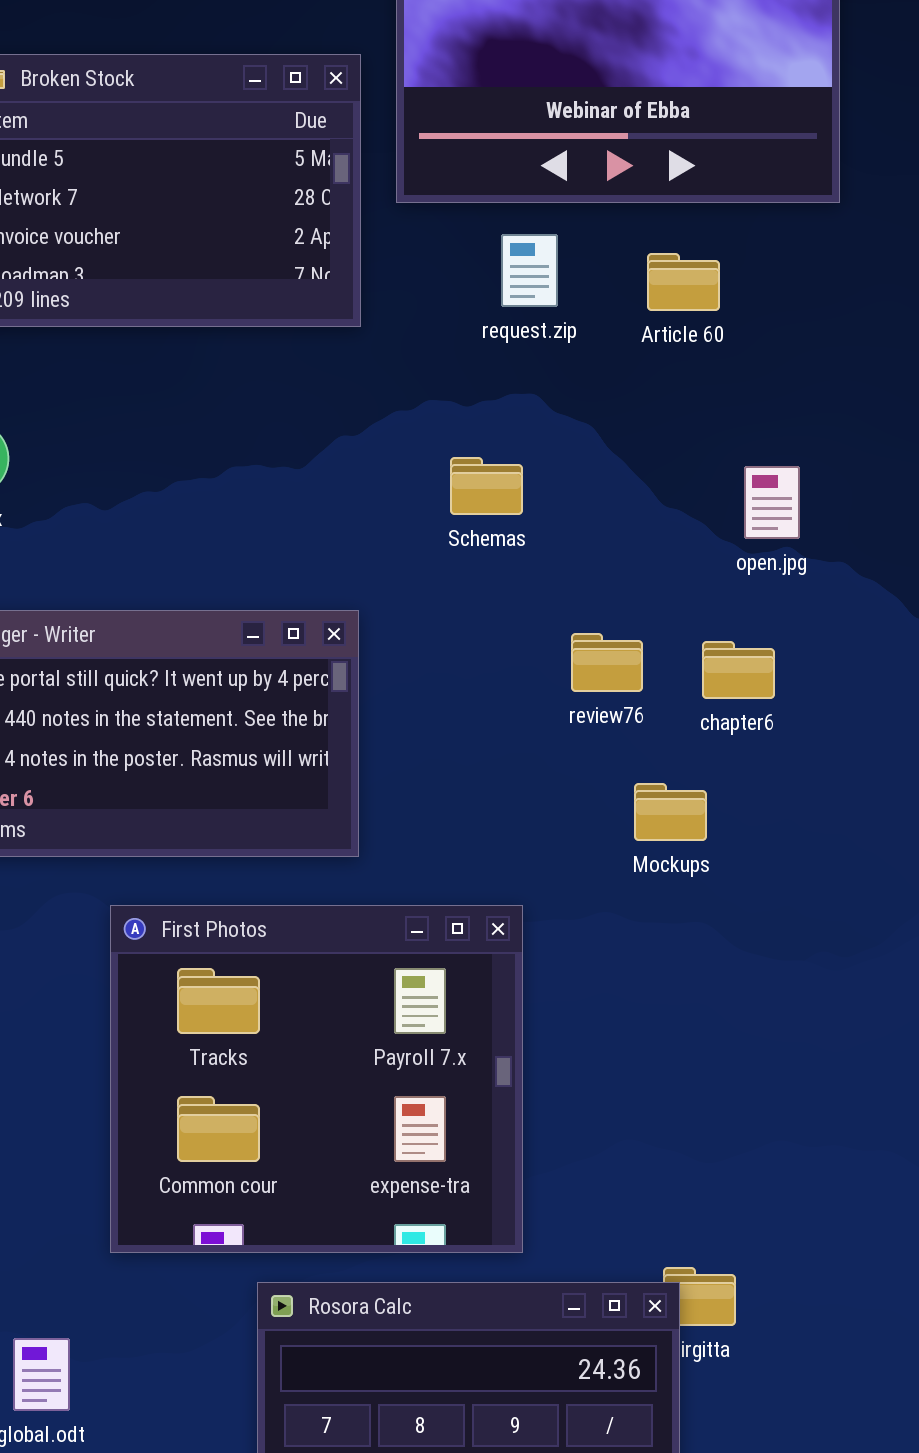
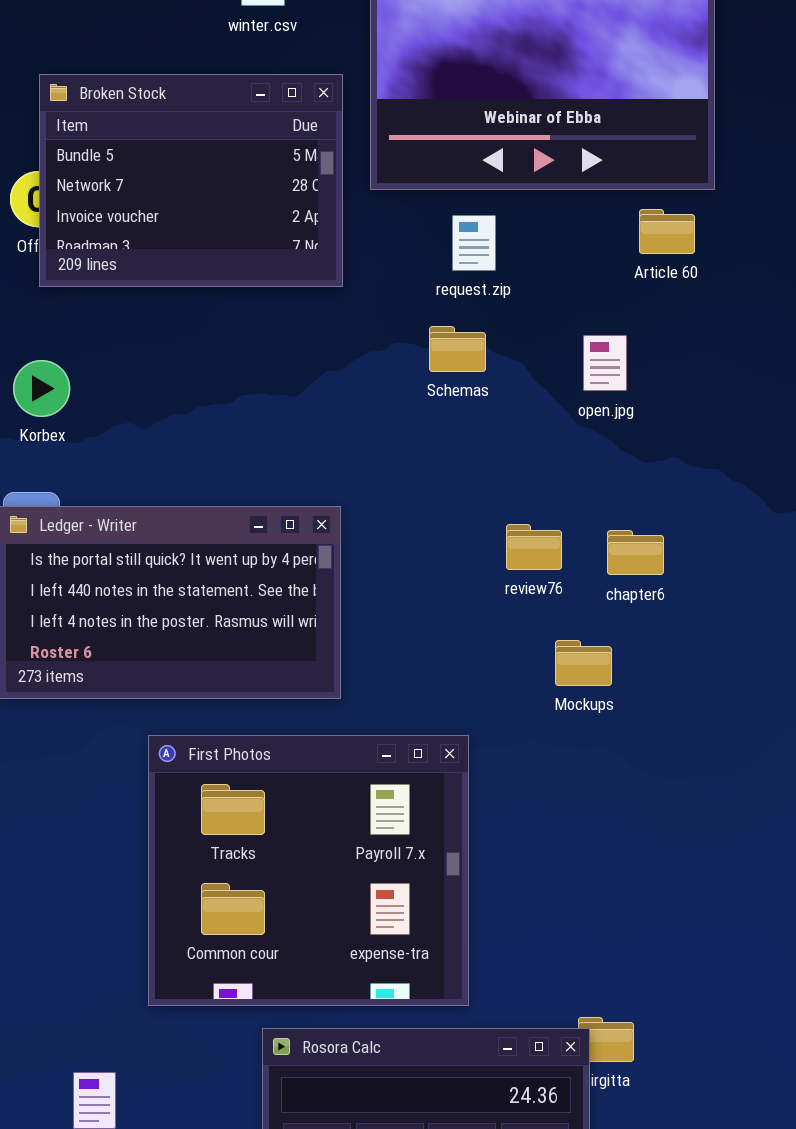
Article 60: [647,253,720,311] -> [639,209,695,254], moved
Schemas: [450,457,523,515] -> [429,326,486,372], moved
open.jpg: [744,466,800,539] -> [583,335,627,391], moved

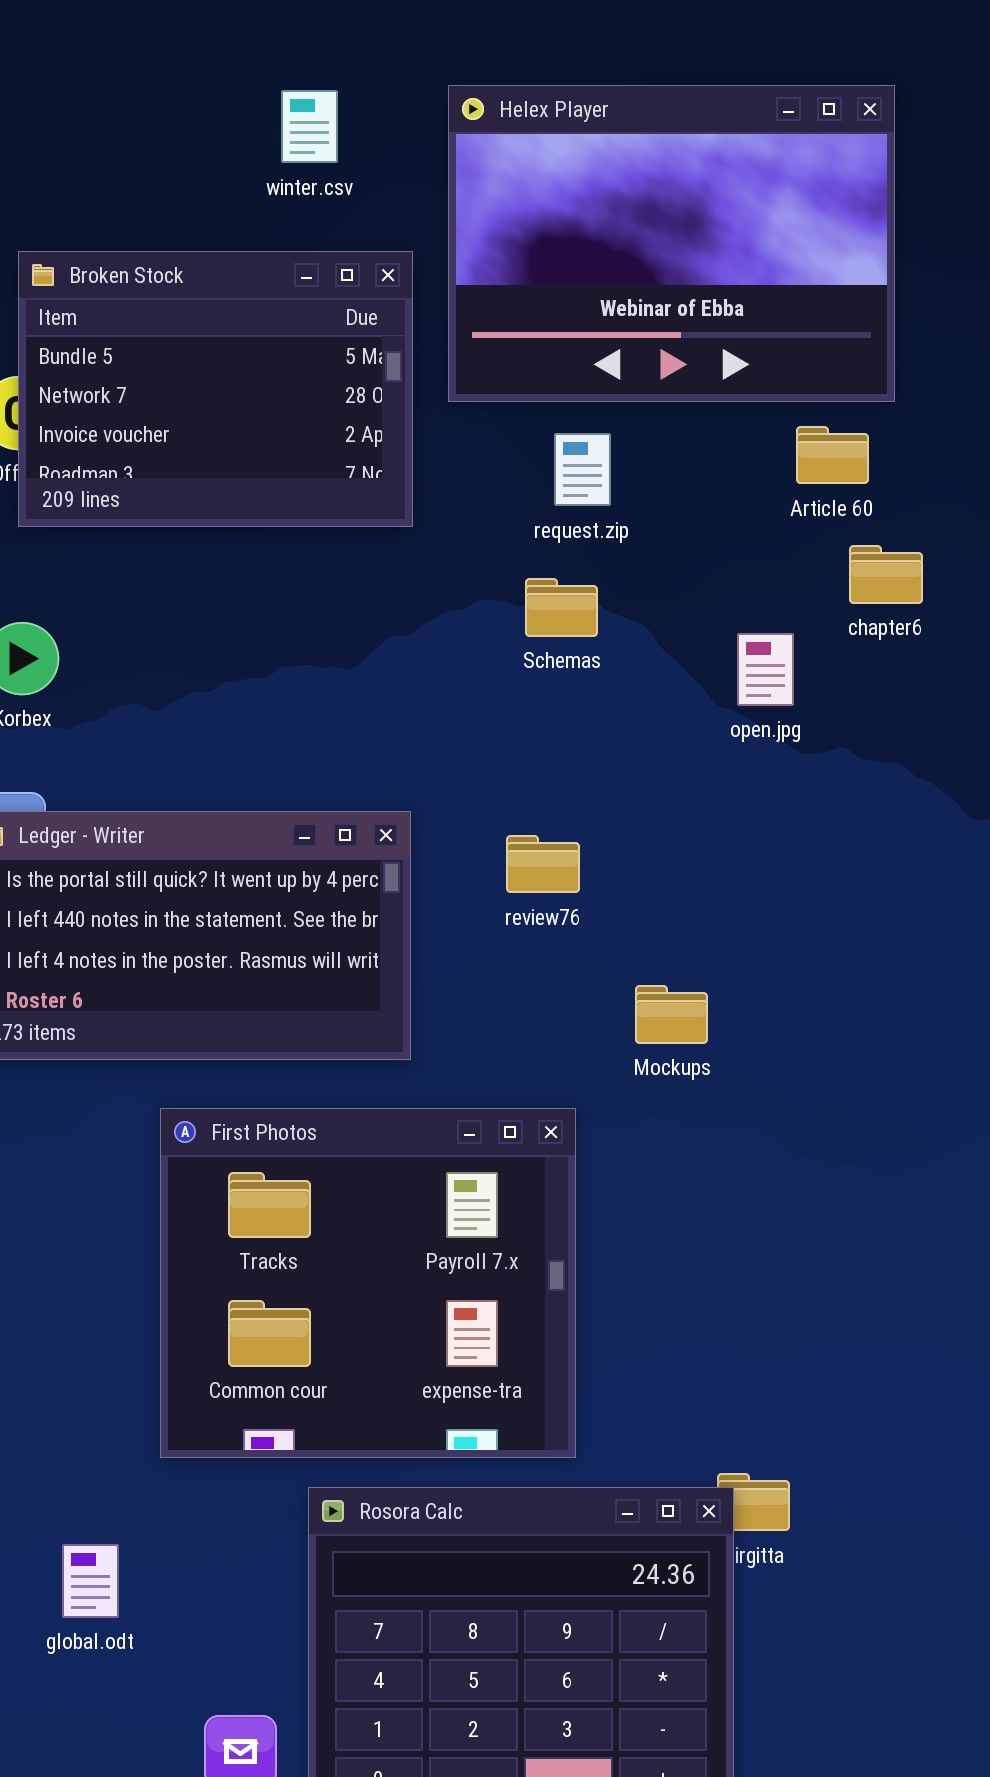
open.jpg: [583,335,627,391] -> [737,633,794,706], moved
review76: [506,524,562,570] -> [506,835,580,893], moved
chapter6: [607,530,664,575] -> [849,545,923,604], moved
Mockups: [555,640,612,686] -> [635,985,708,1044], moved

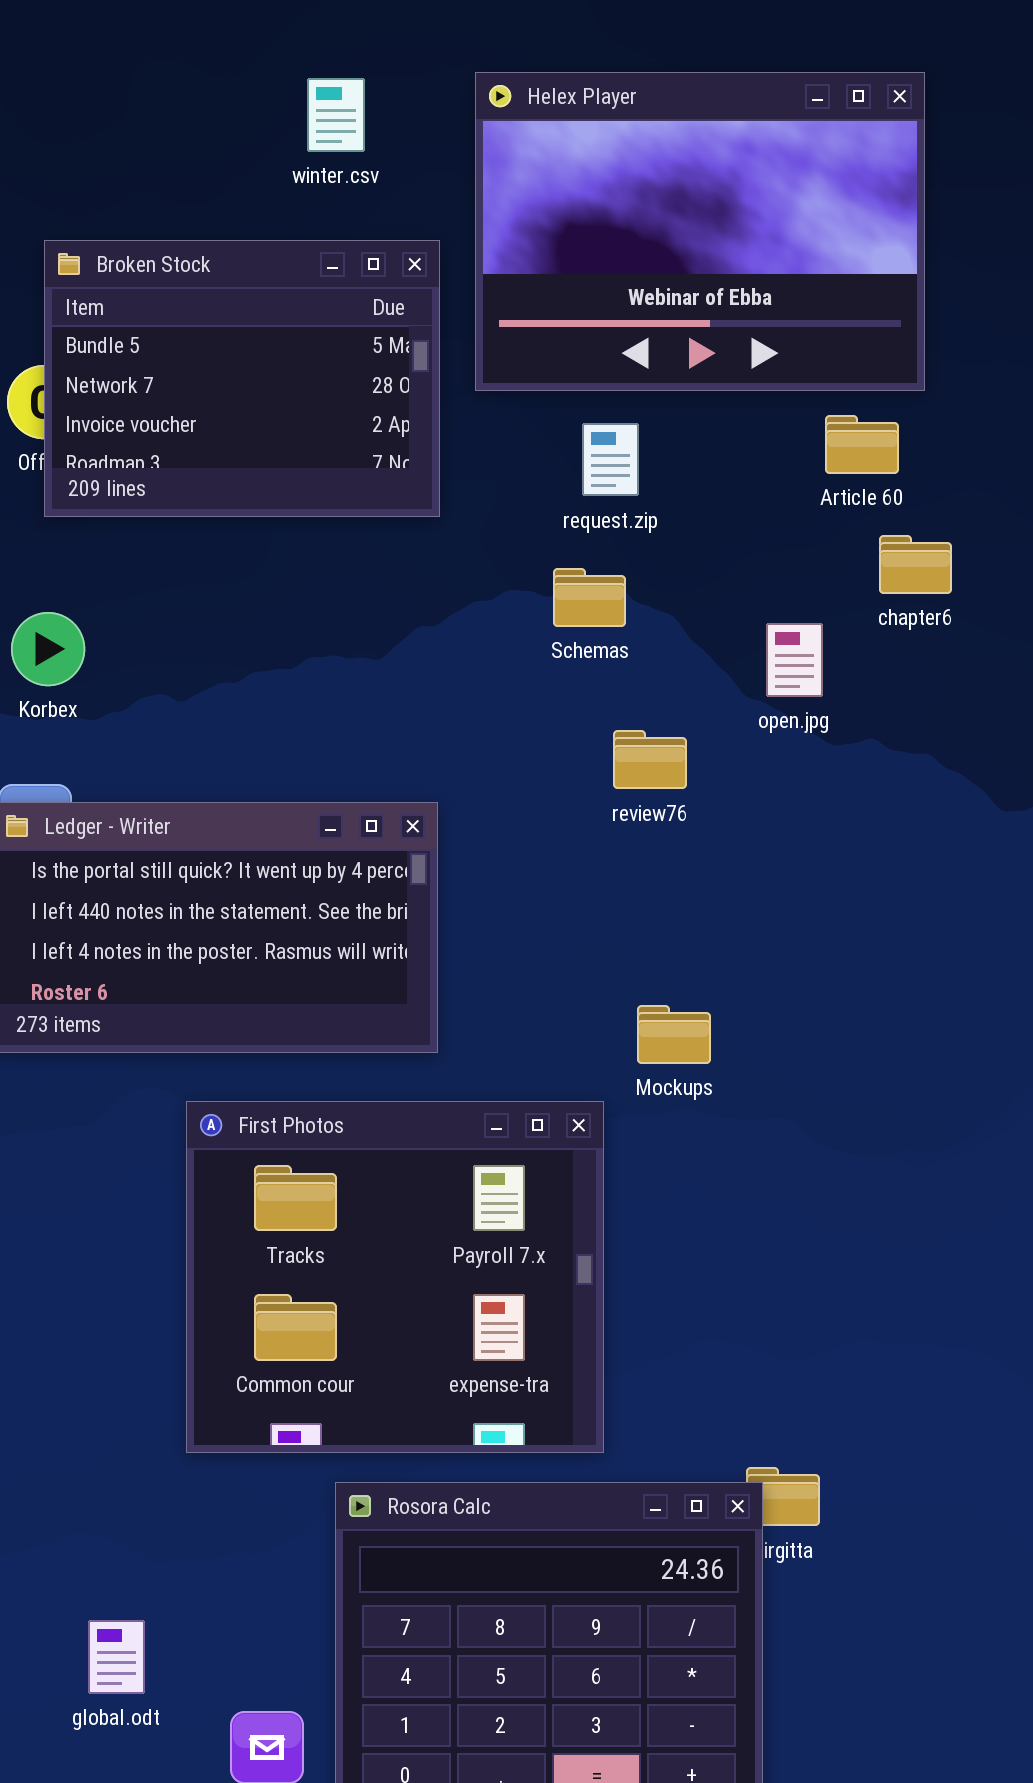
review76: [506,835,580,893] -> [613,730,687,789], moved
Mockups: [635,985,708,1044] -> [637,1005,711,1064], moved
global.odt: [62,1544,119,1618] -> [88,1620,145,1694], moved

